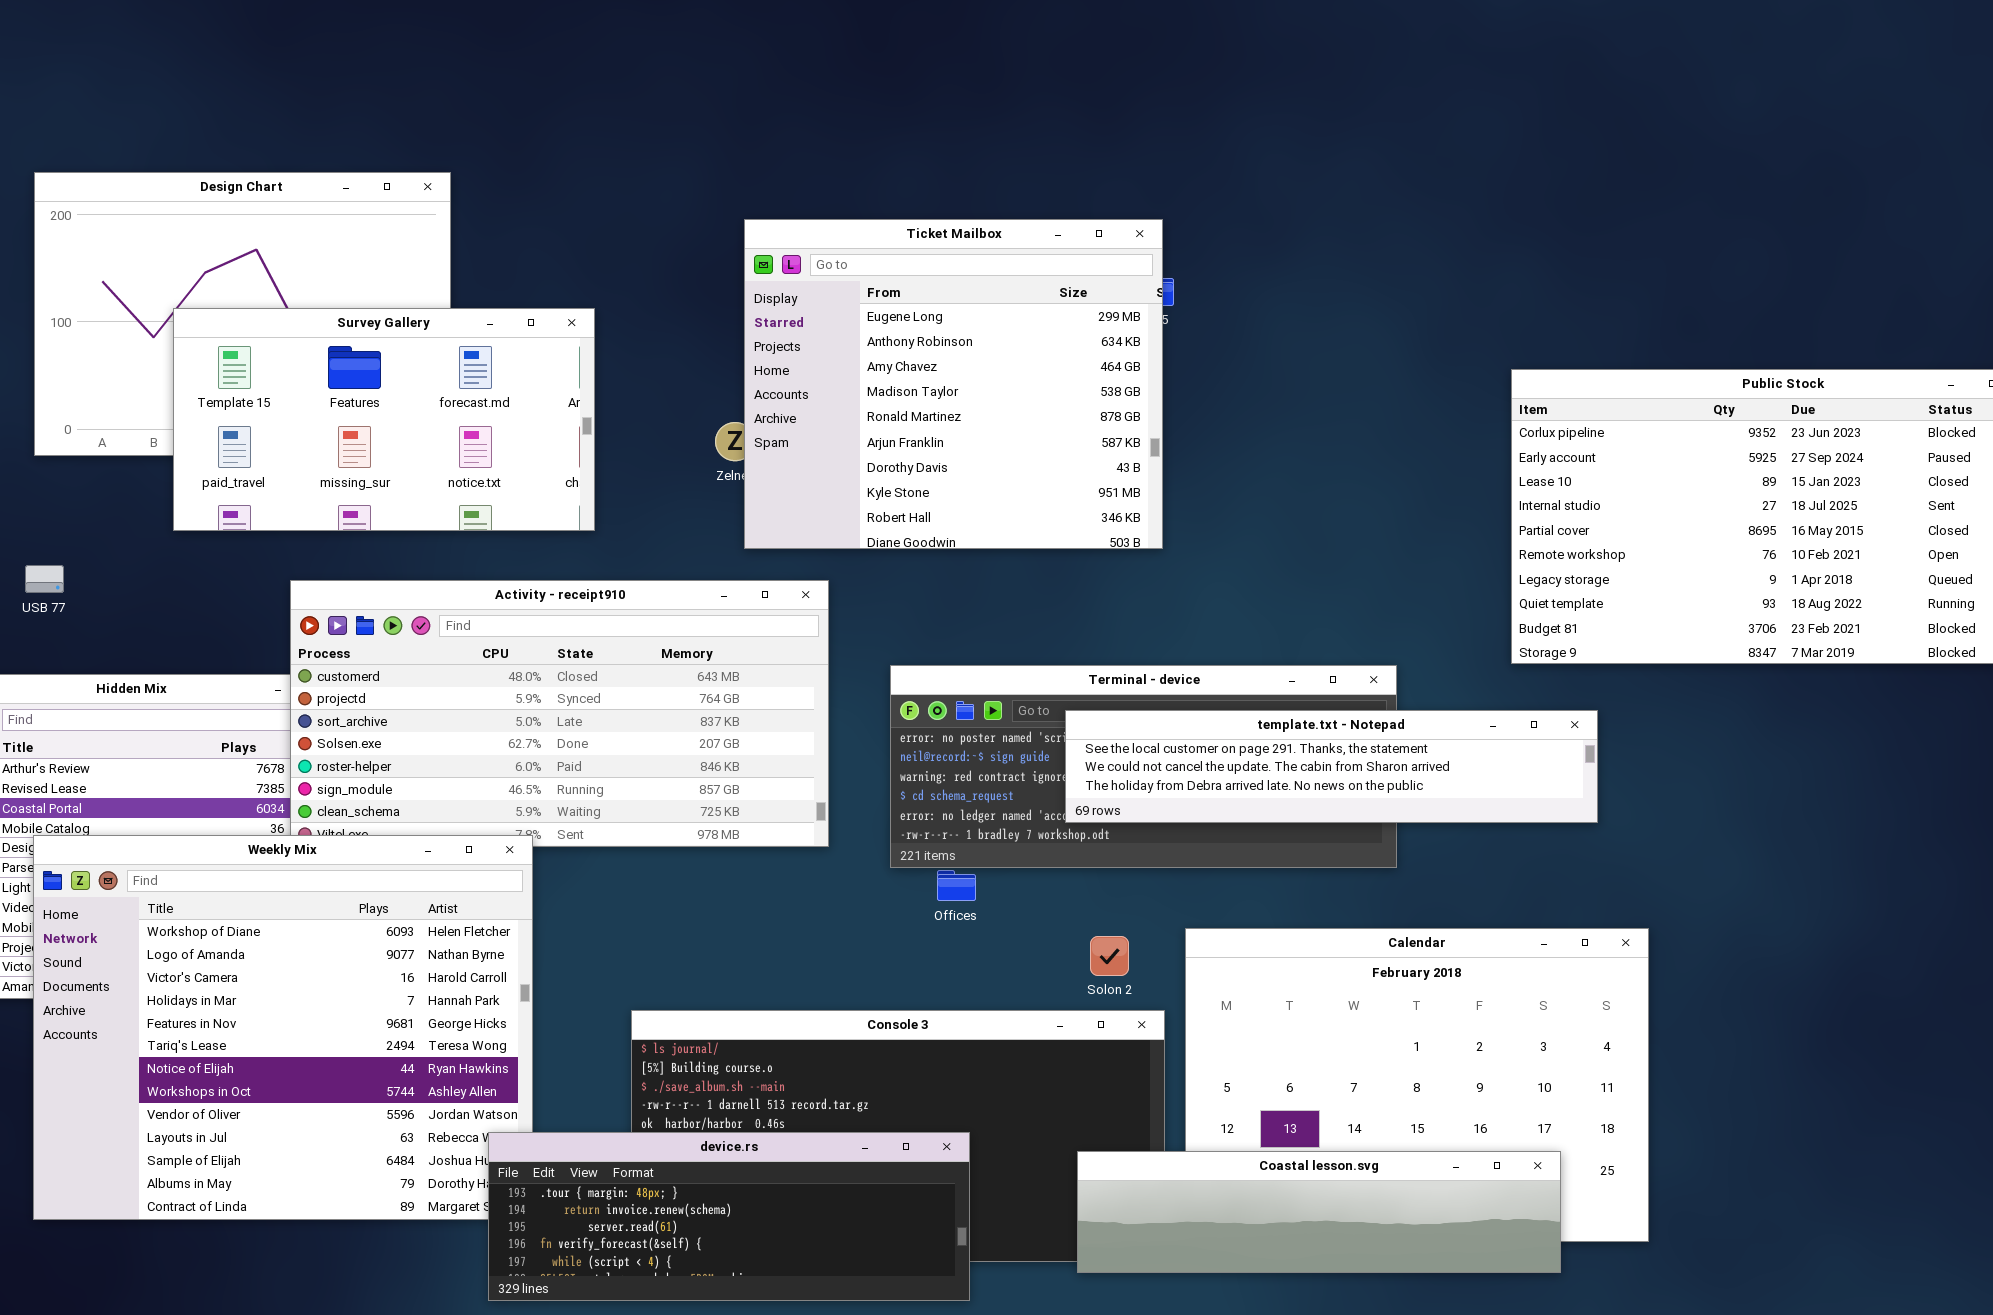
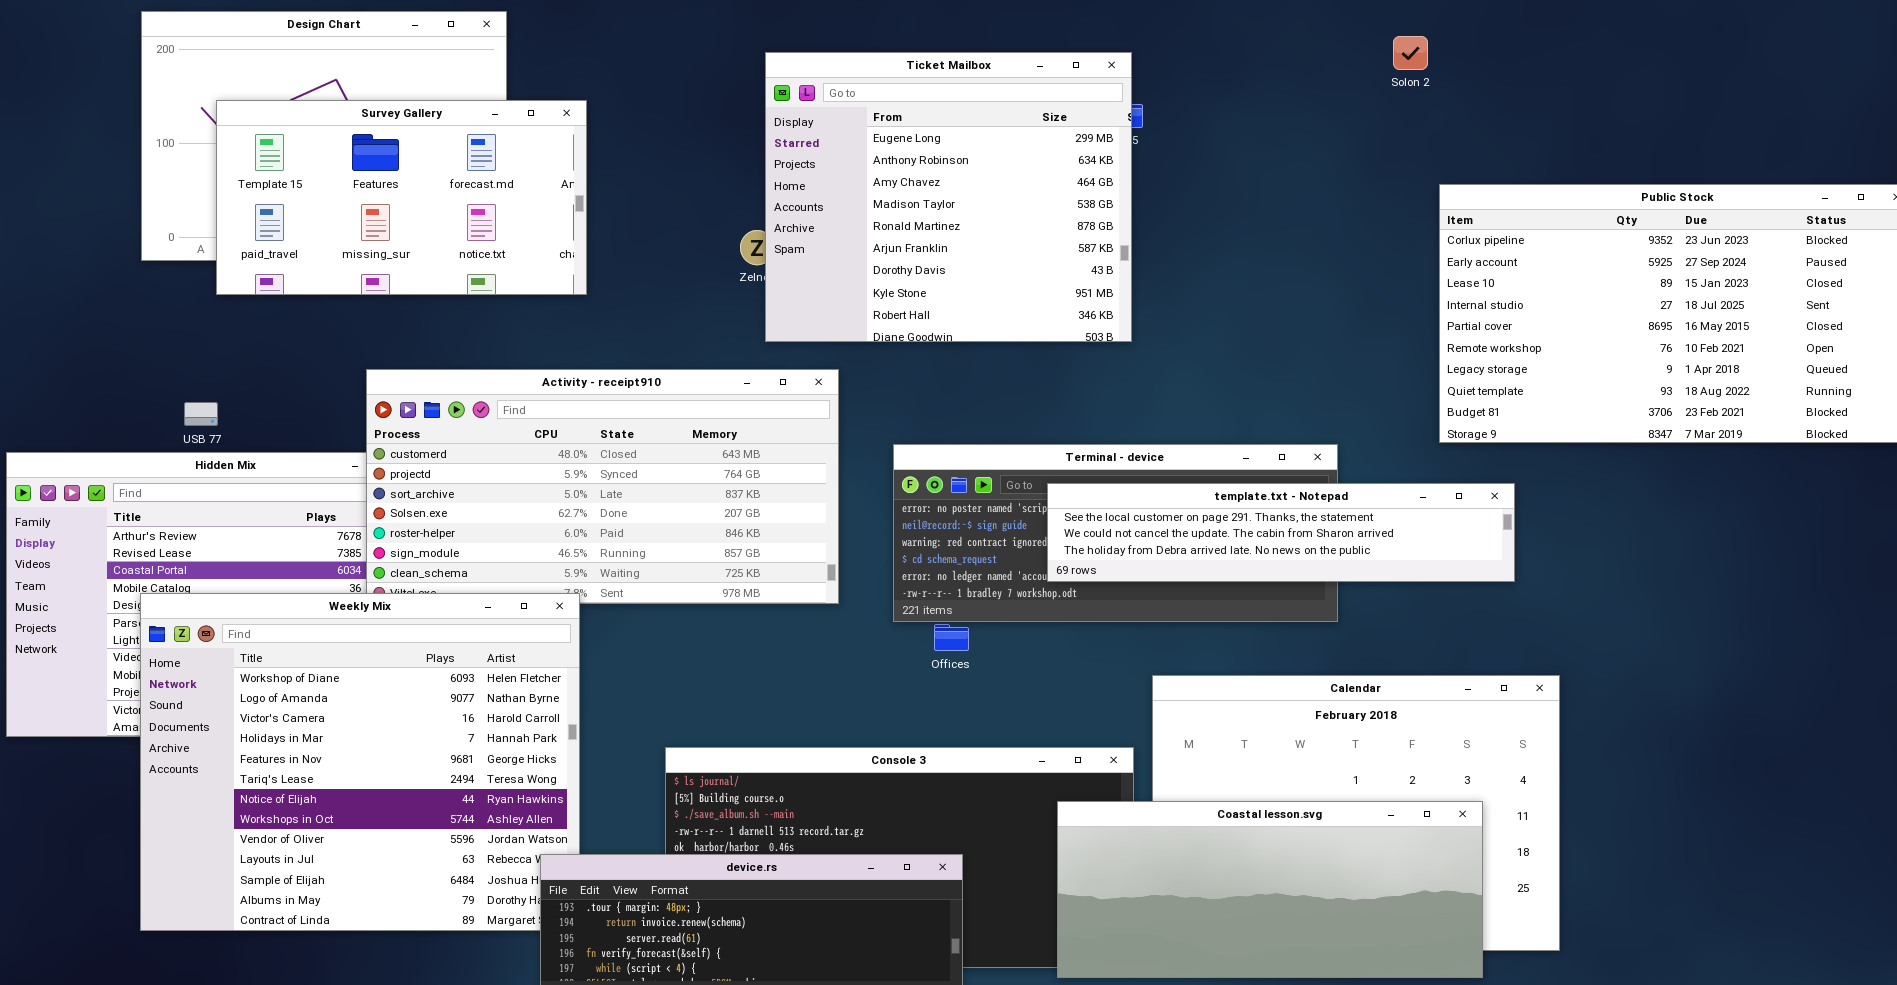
Survey Gallery: [173,308,595,531] -> [216,100,587,295], moved
USB 77: [25,565,64,593] -> [184,402,218,426], moved
Solon 2: [1090,936,1129,976] -> [1393,36,1428,70], moved
Coastal lesson.svg: [1077,1151,1561,1273] -> [1057,801,1483,978], resized

